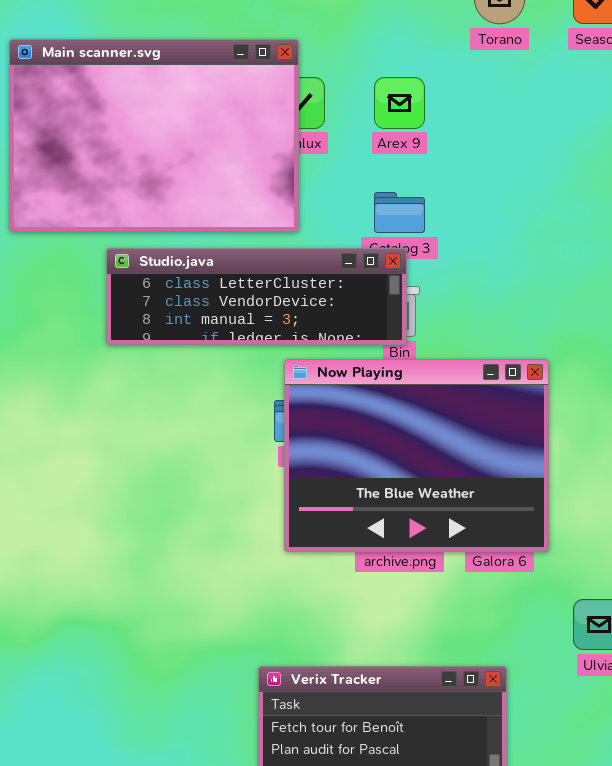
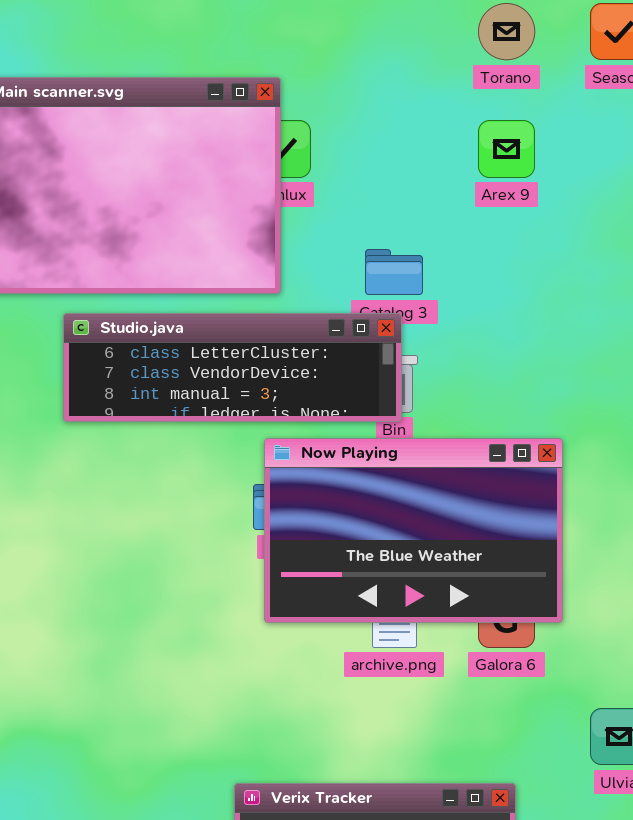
Arex 9: [374,77,425,129] -> [478,120,535,178], moved
Now Playing: [284,359,549,552] -> [264,438,563,623], resized

